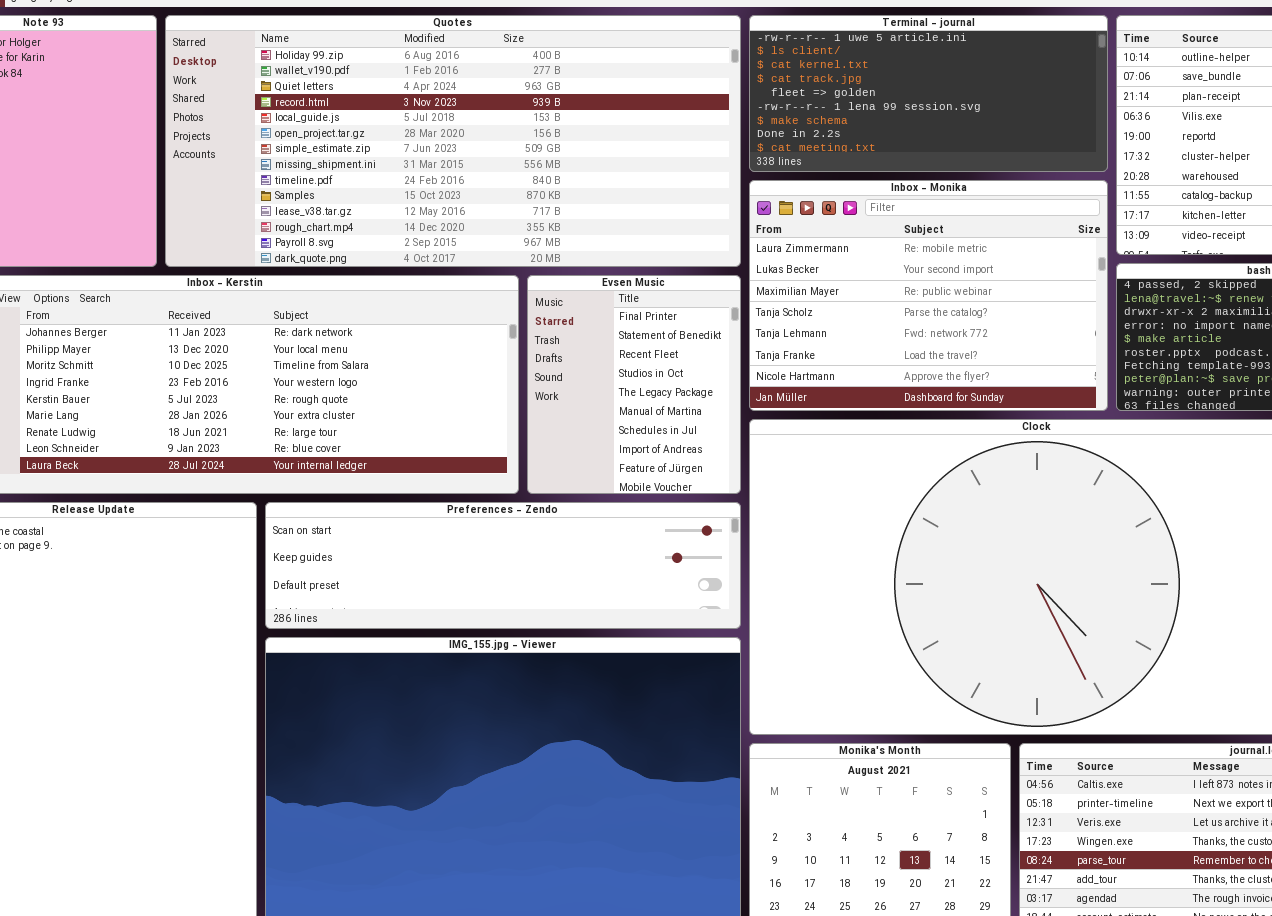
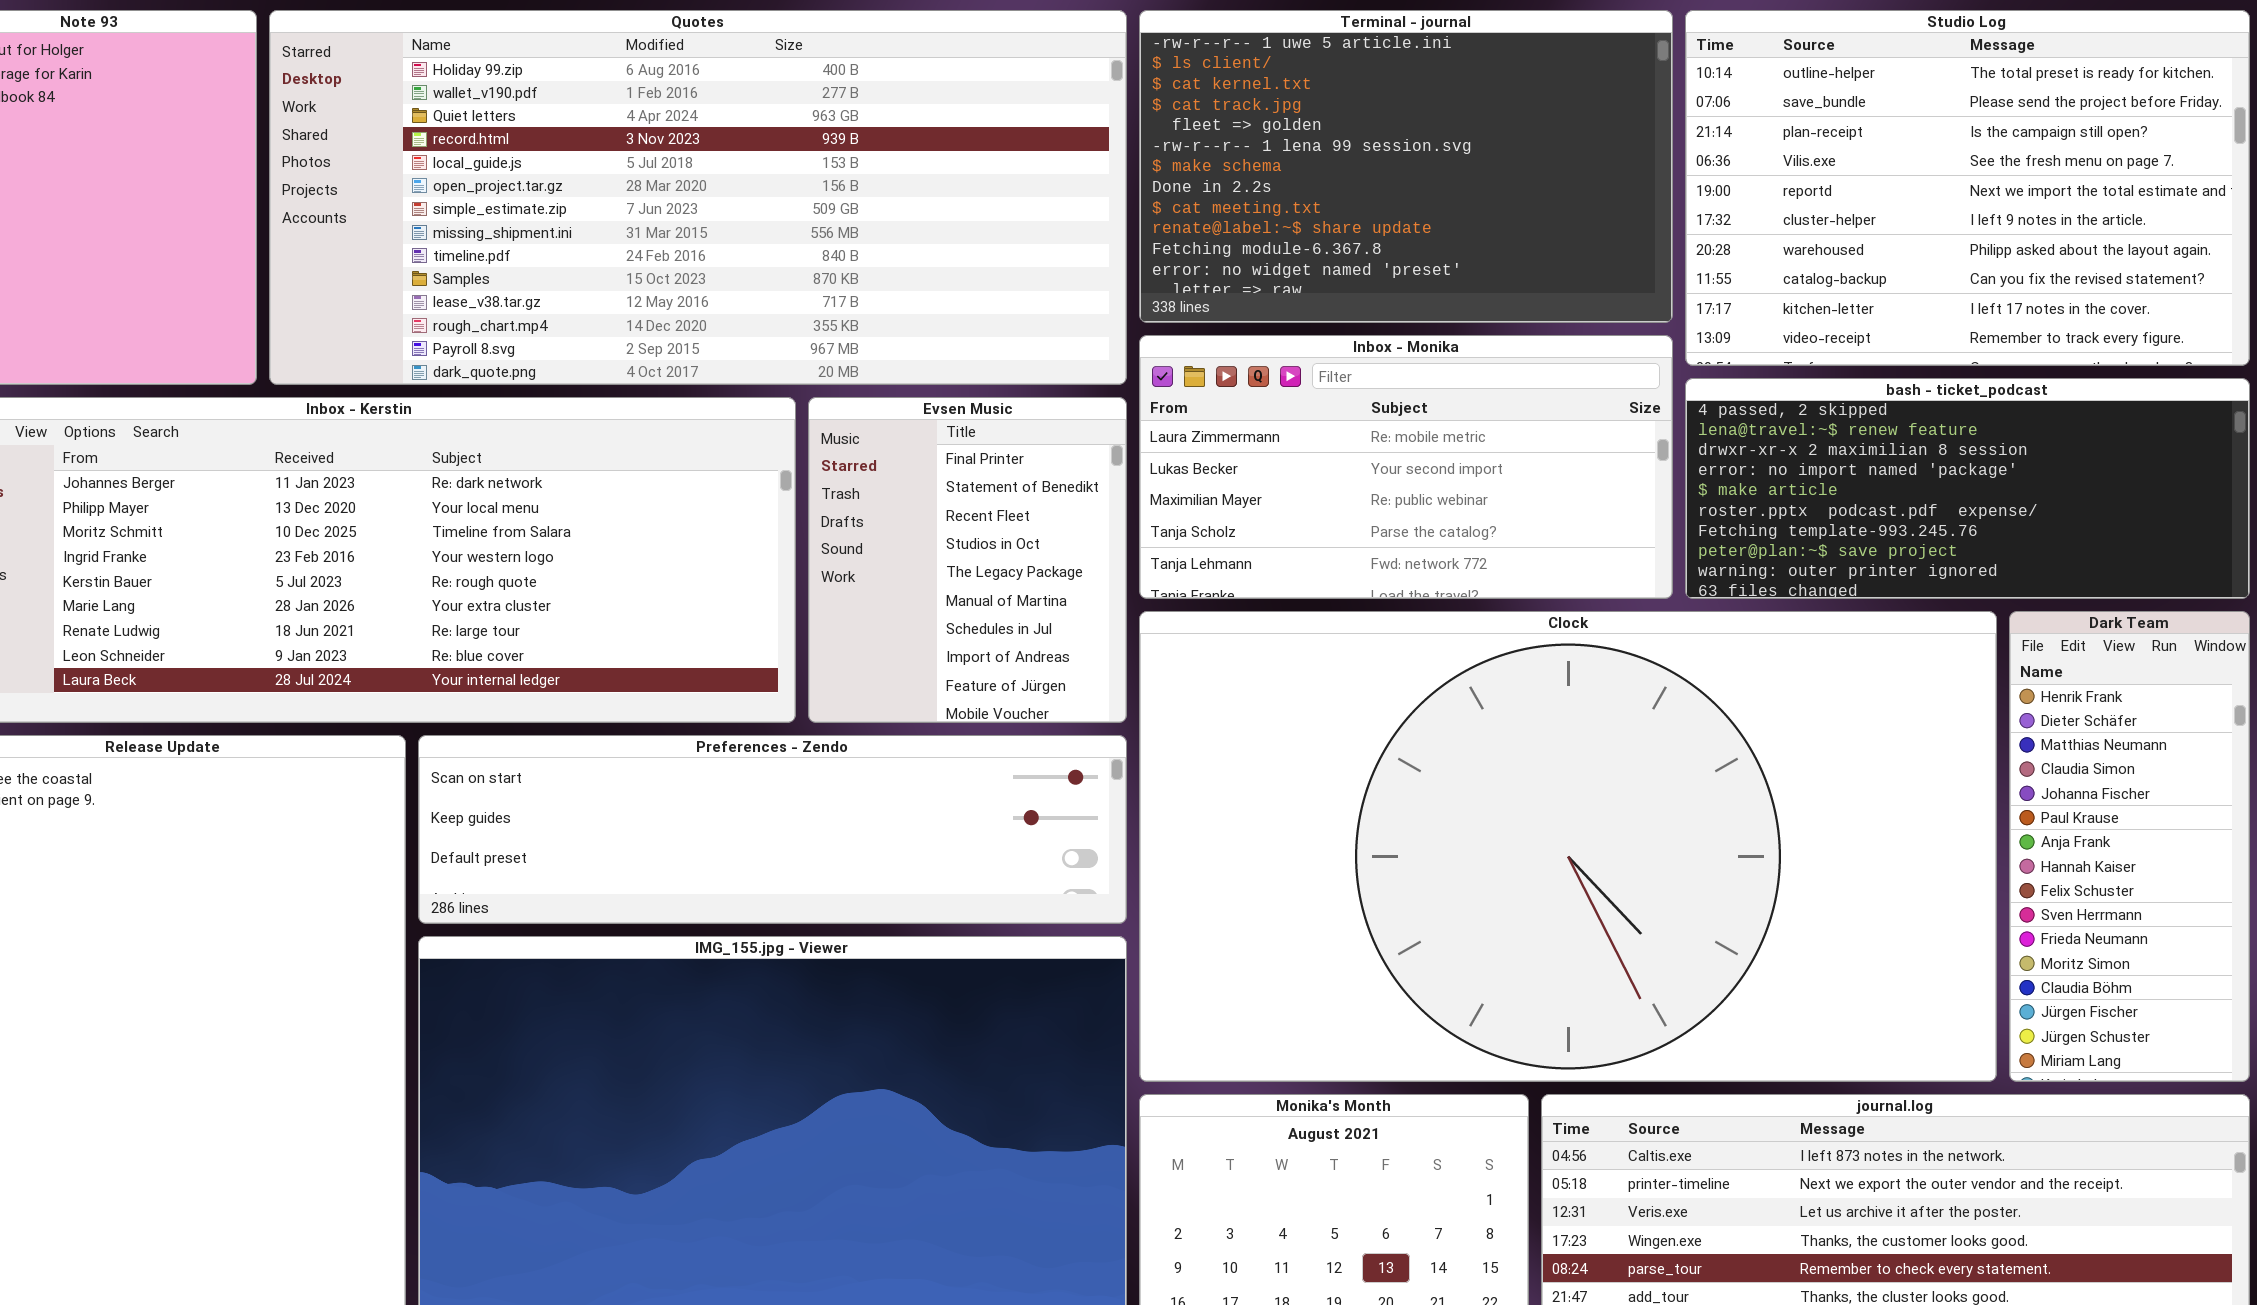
Terminal - journal: [749,15,1108,172] -> [1139,10,1673,323], resized
Inbox - Monika: [749,180,1108,411] -> [1139,335,1673,599], resized

